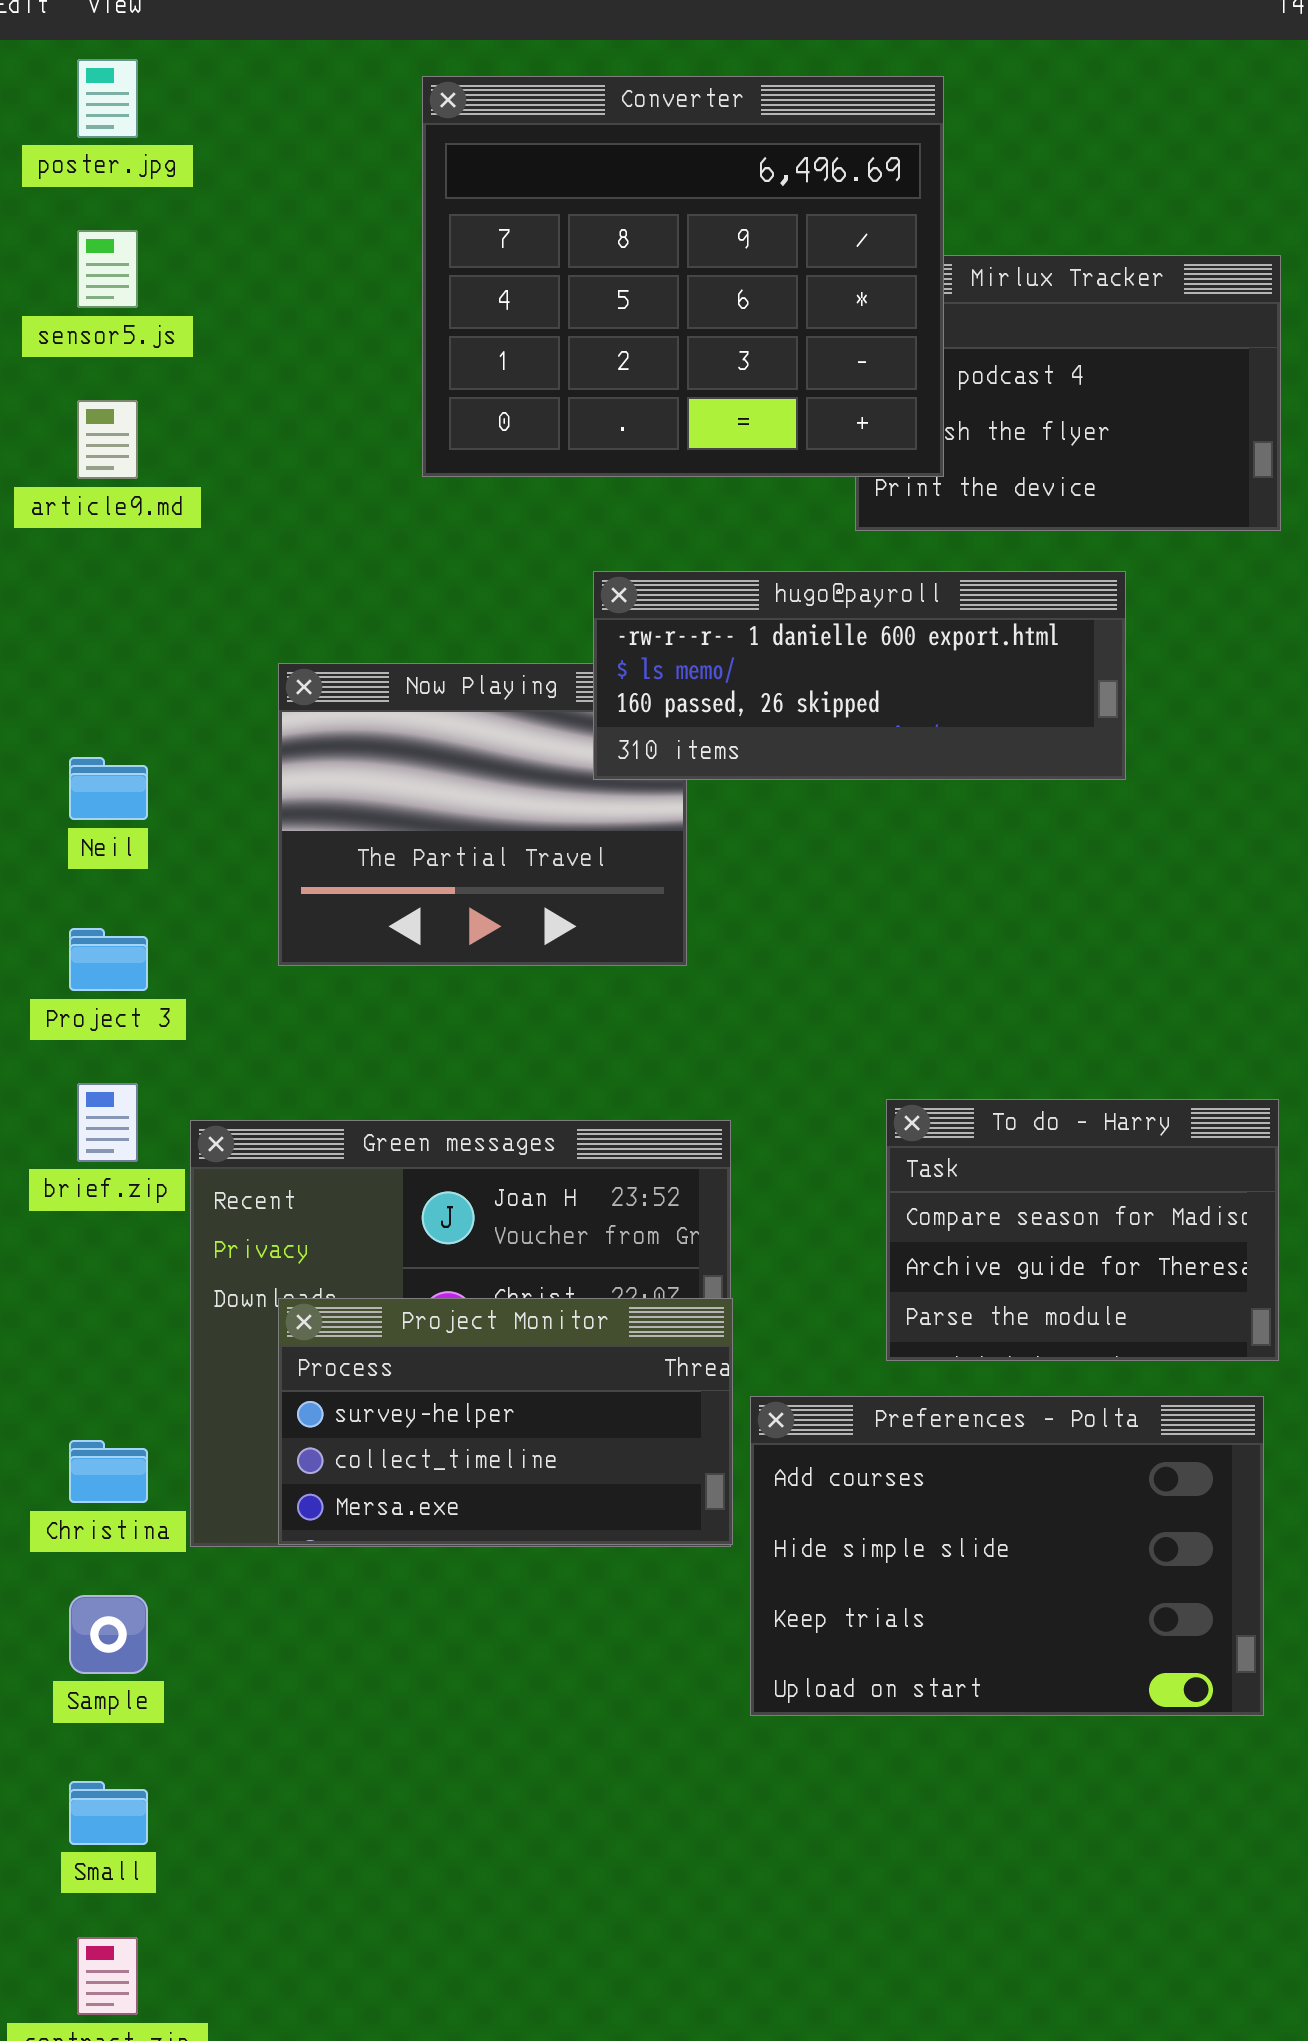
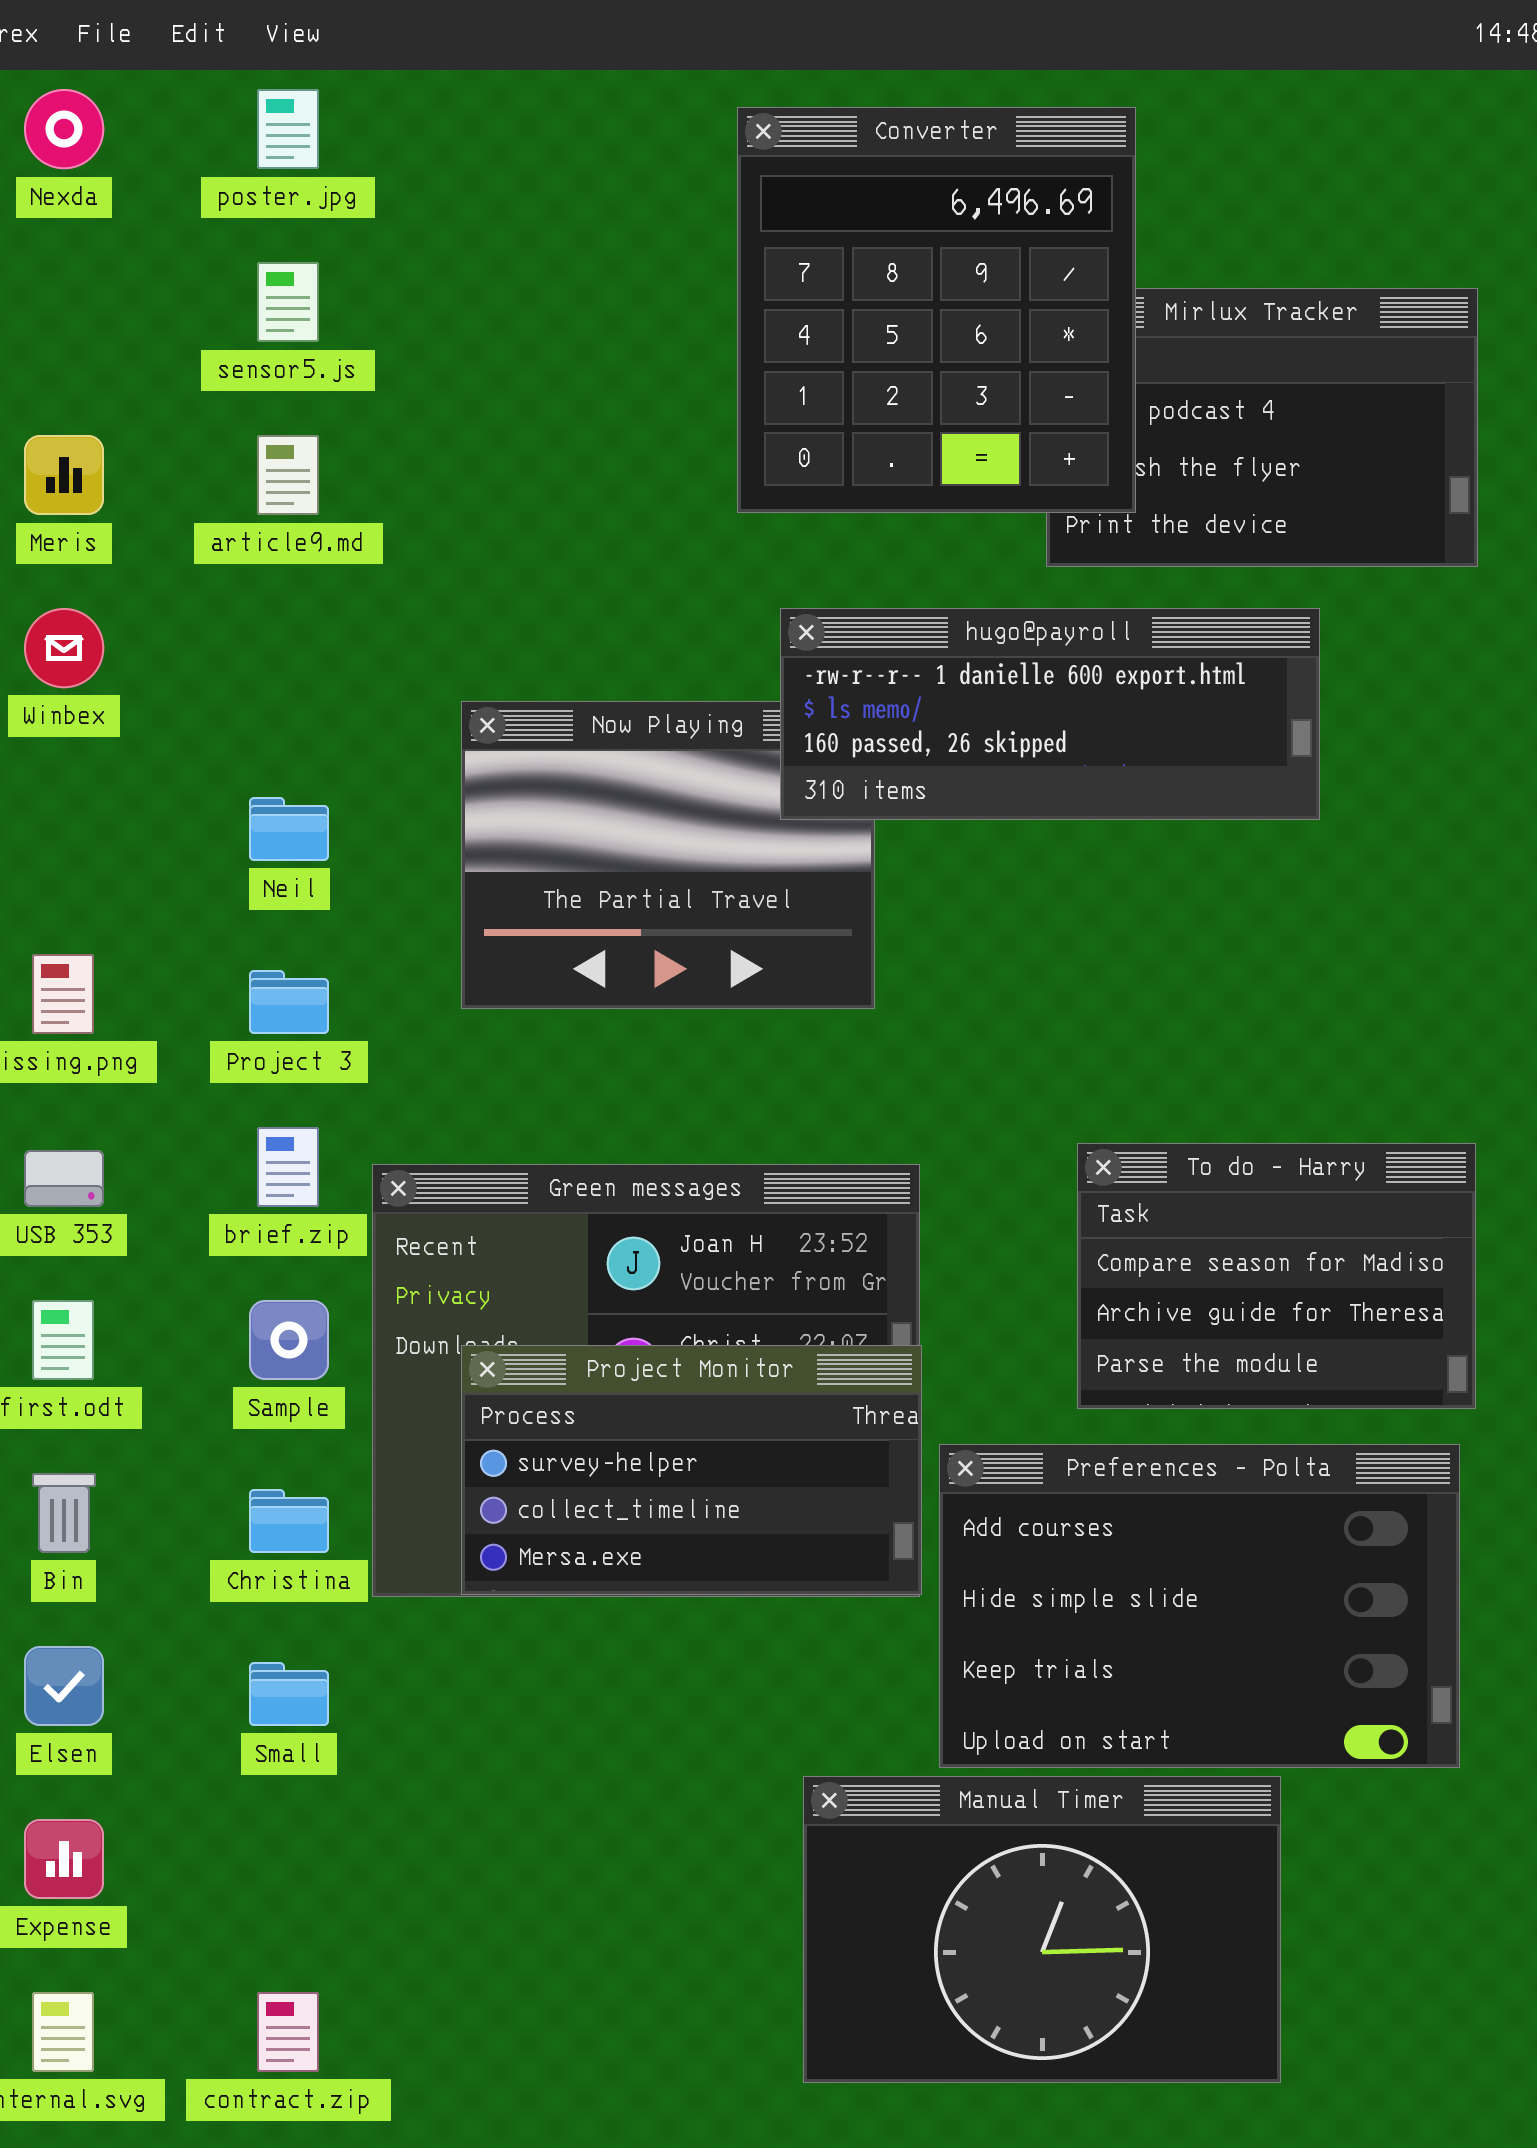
Converter: [422,76,944,477] -> [737,107,1136,513], resized
Sample: [69,1595,148,1674] -> [249,1300,329,1380], moved
Manual Timer: none -> [803,1776,1281,2083], opened
Small: [69,1781,148,1845] -> [249,1662,329,1726], moved

